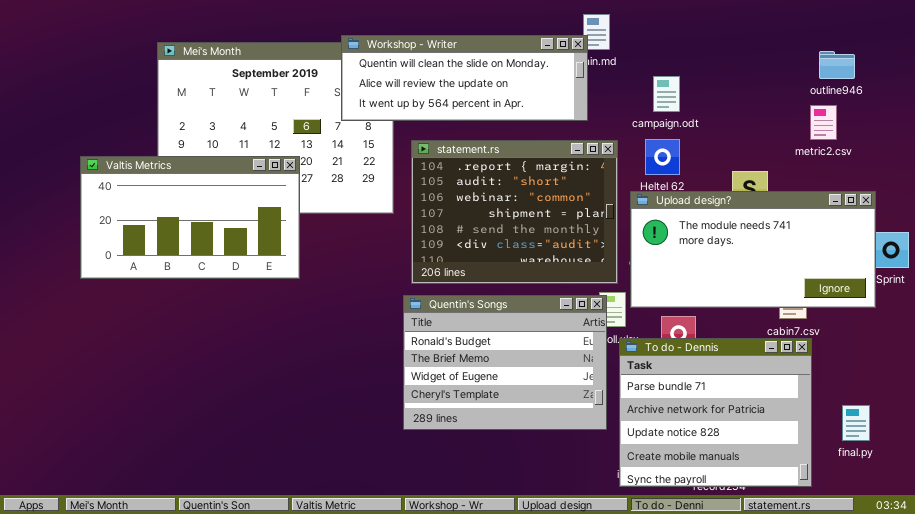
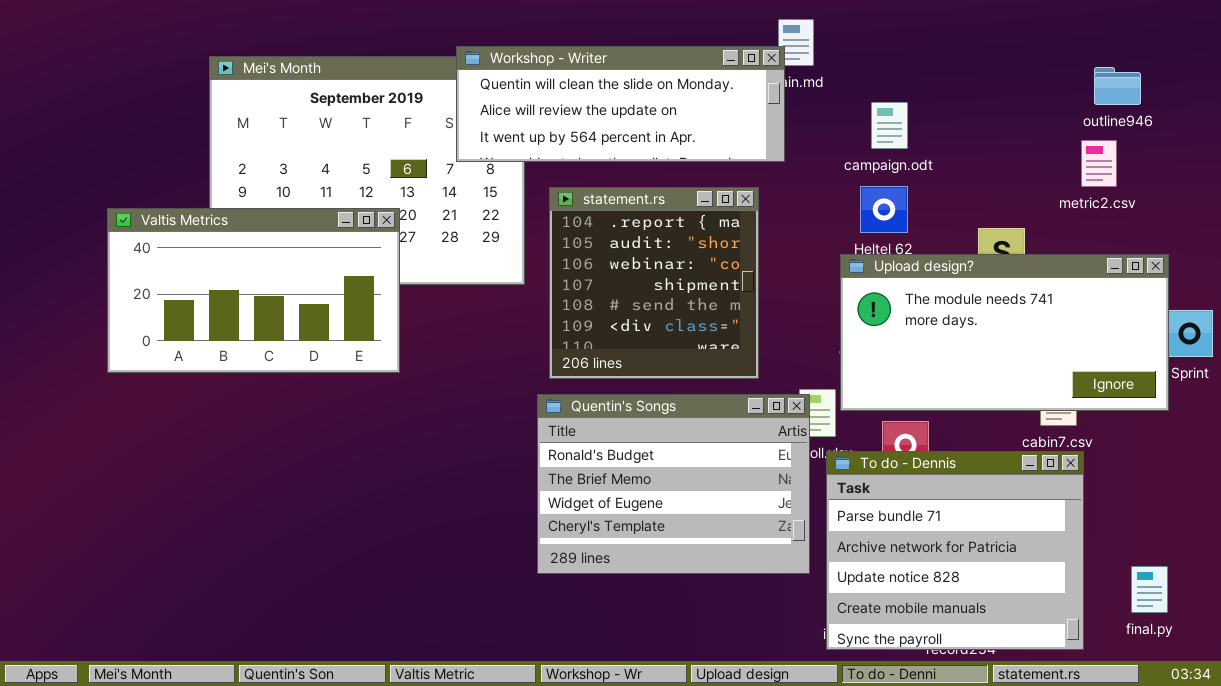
statement.rs: [411,140,618,284] -> [549,187,759,379], resized
final.py: [842,405,870,441] -> [1131,566,1168,613], moved

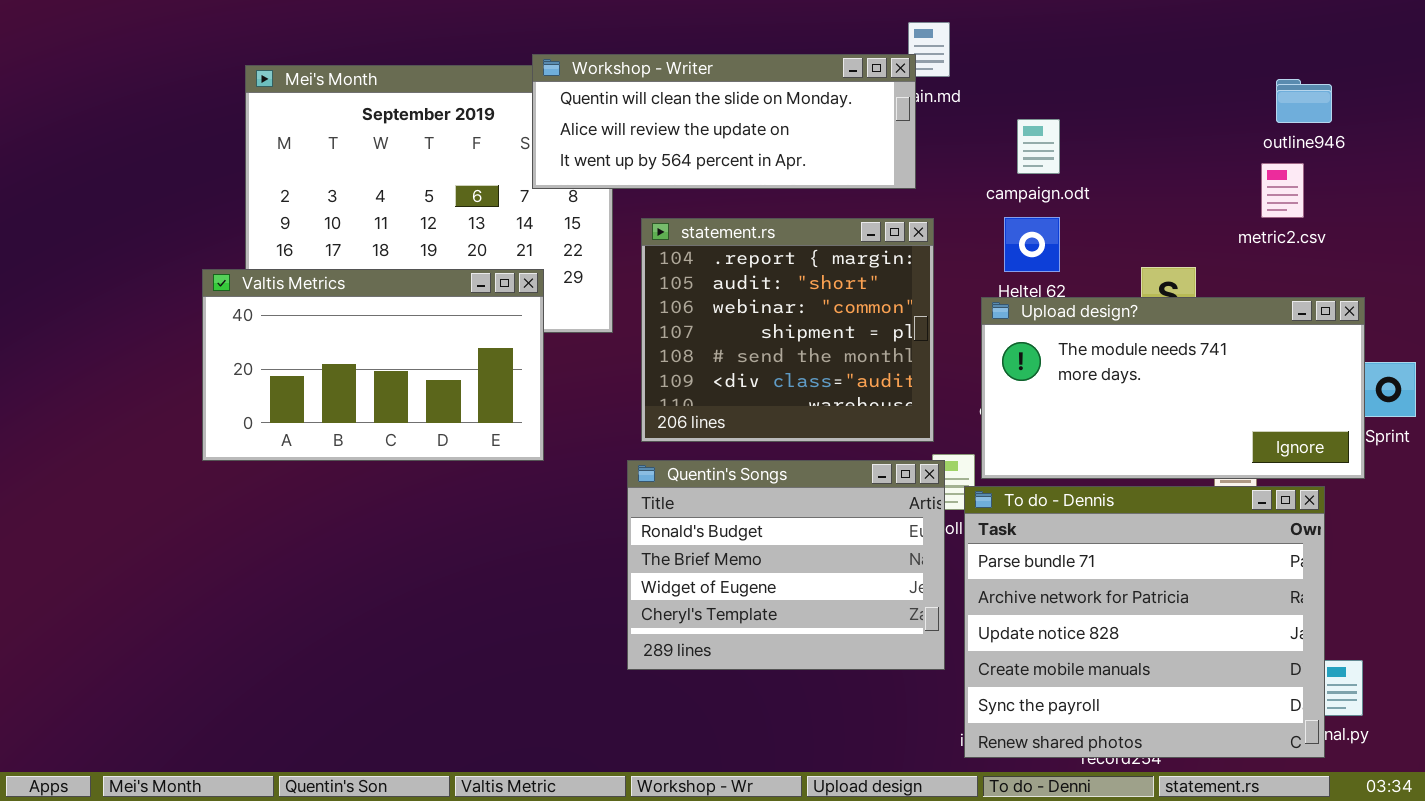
statement.rs: [549,187,759,379] -> [641,218,934,442], resized
Valtis Metrics: [107,208,400,373] -> [202,269,544,461], moved
To do - Dennis: [826,451,1084,650] -> [964,486,1325,758], resized

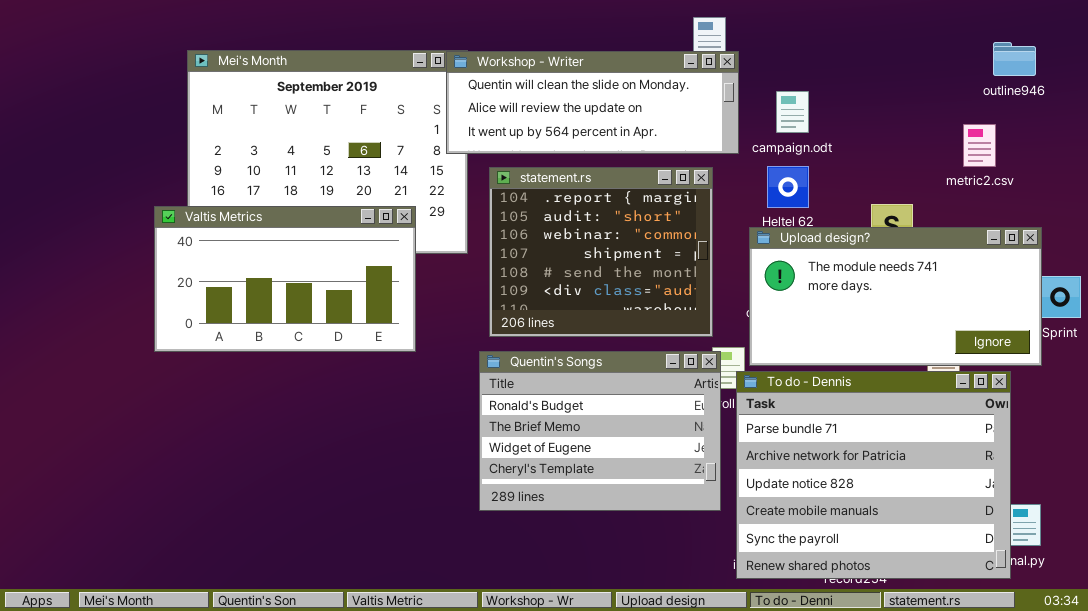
Workshop - Writer: [532,54,916,189] -> [446,51,739,154], moved
outline946: [1276,79,1332,123] -> [993,42,1036,76], moved

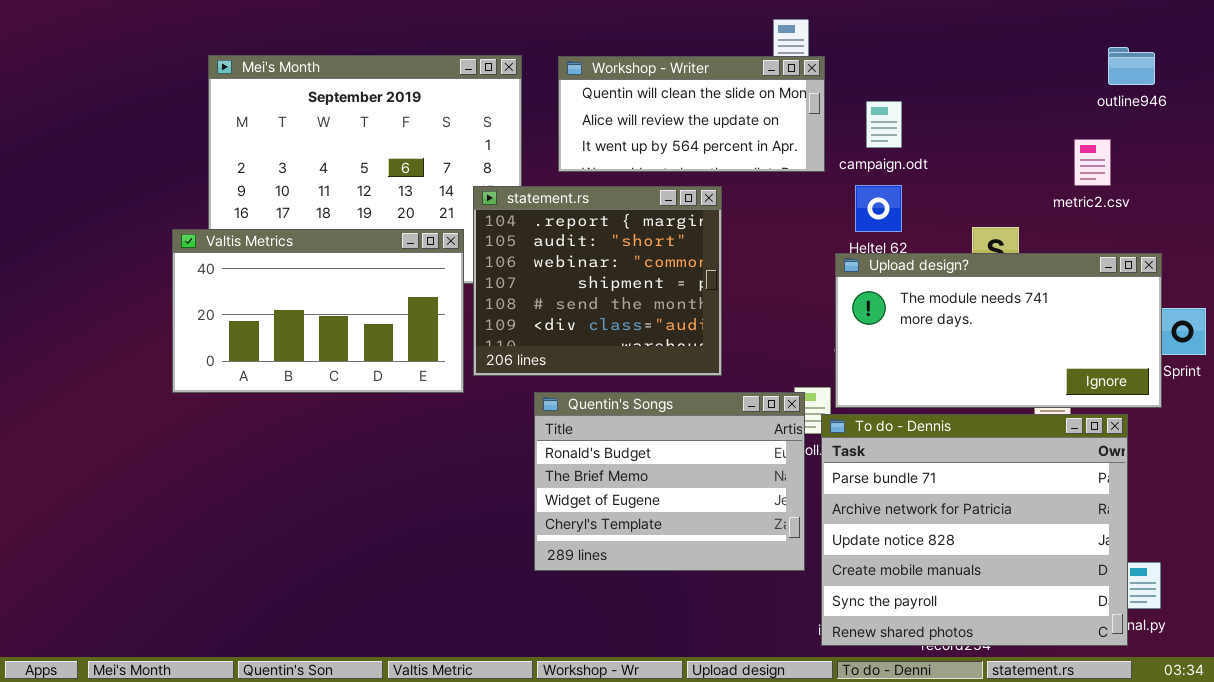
Workshop - Writer: [446,51,739,154] -> [558,56,825,172], resized
statement.rs: [489,167,713,337] -> [473,186,722,376], moved

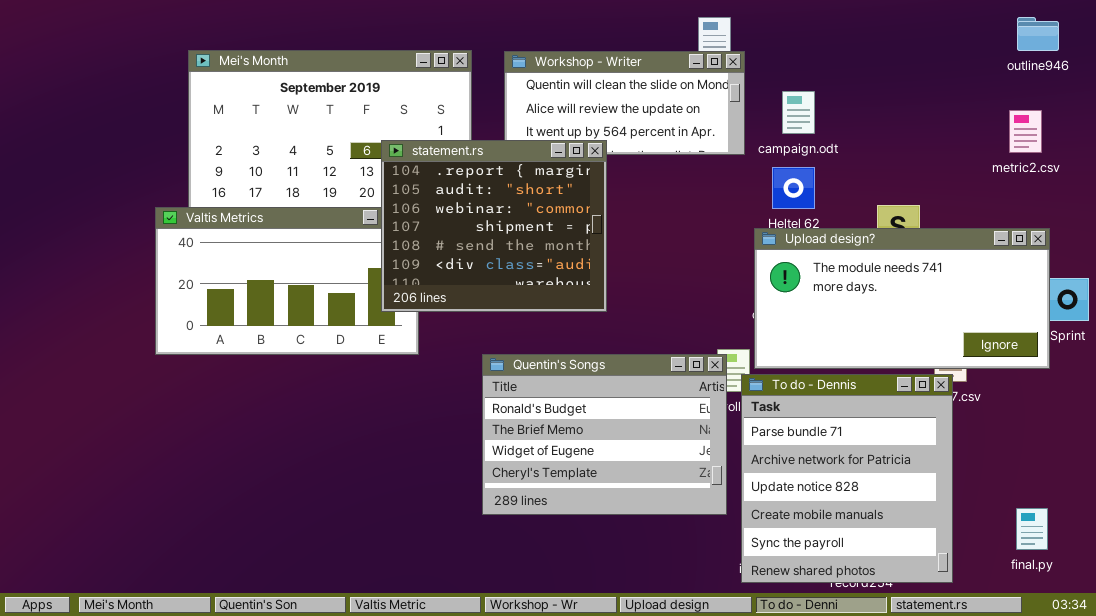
outline946: [1108,47,1155,85] -> [1017,17,1059,51], moved
metric2.csv: [1074,139,1111,186] -> [1009,110,1042,153], moved
statement.rs: [473,186,722,376] -> [381,140,607,312], moved
To do - Dennis: [821,414,1128,646] -> [741,374,953,583], resized

